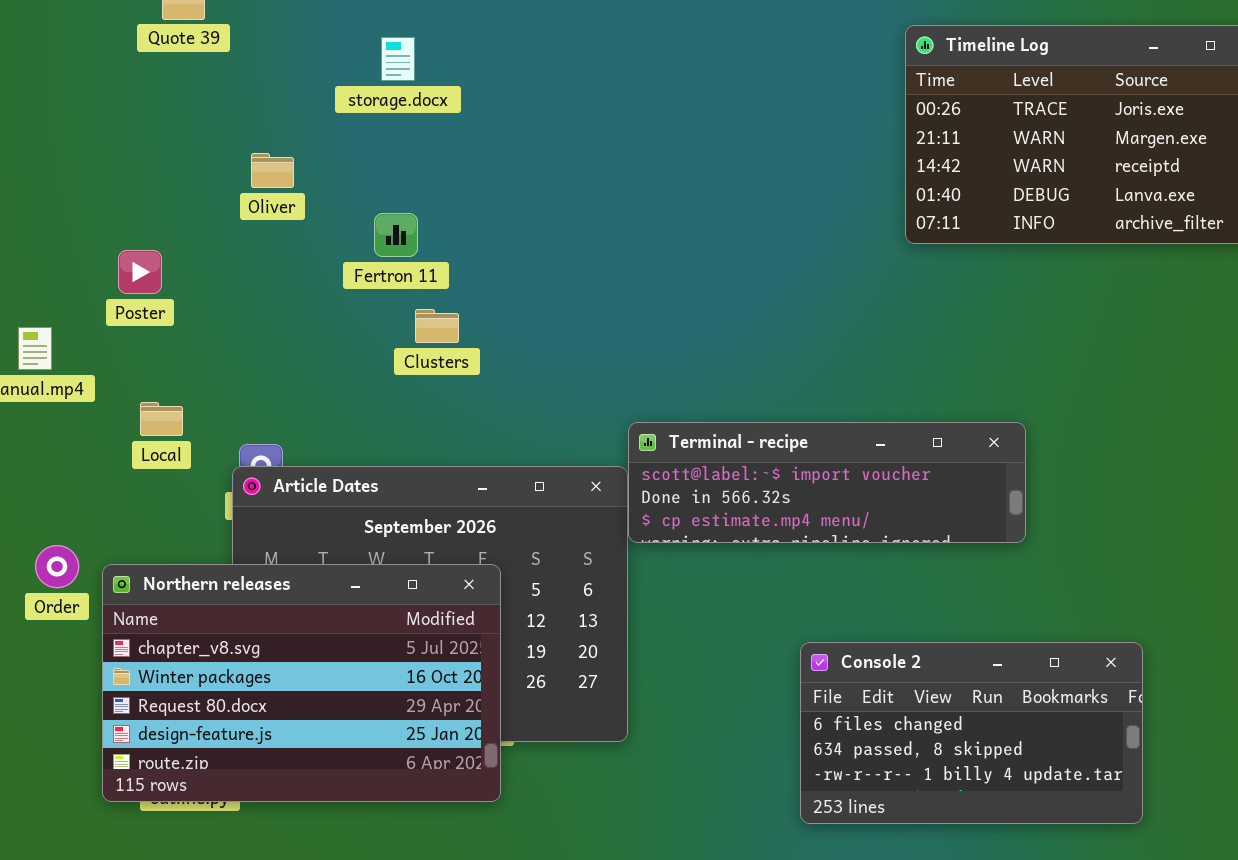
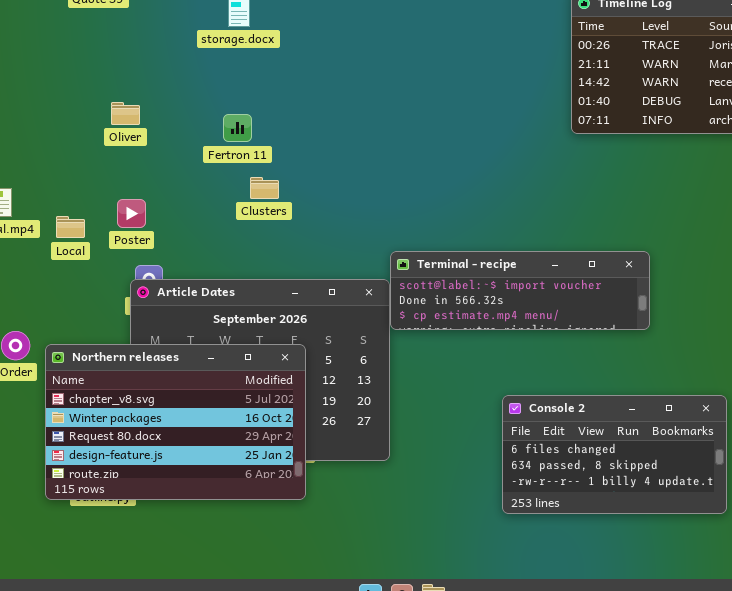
Oliver: [251,153,294,188] -> [111,102,140,125], moved
Poster: [118,250,162,294] -> [117,199,146,228], moved
Local: [140,402,183,436] -> [56,216,85,238], moved

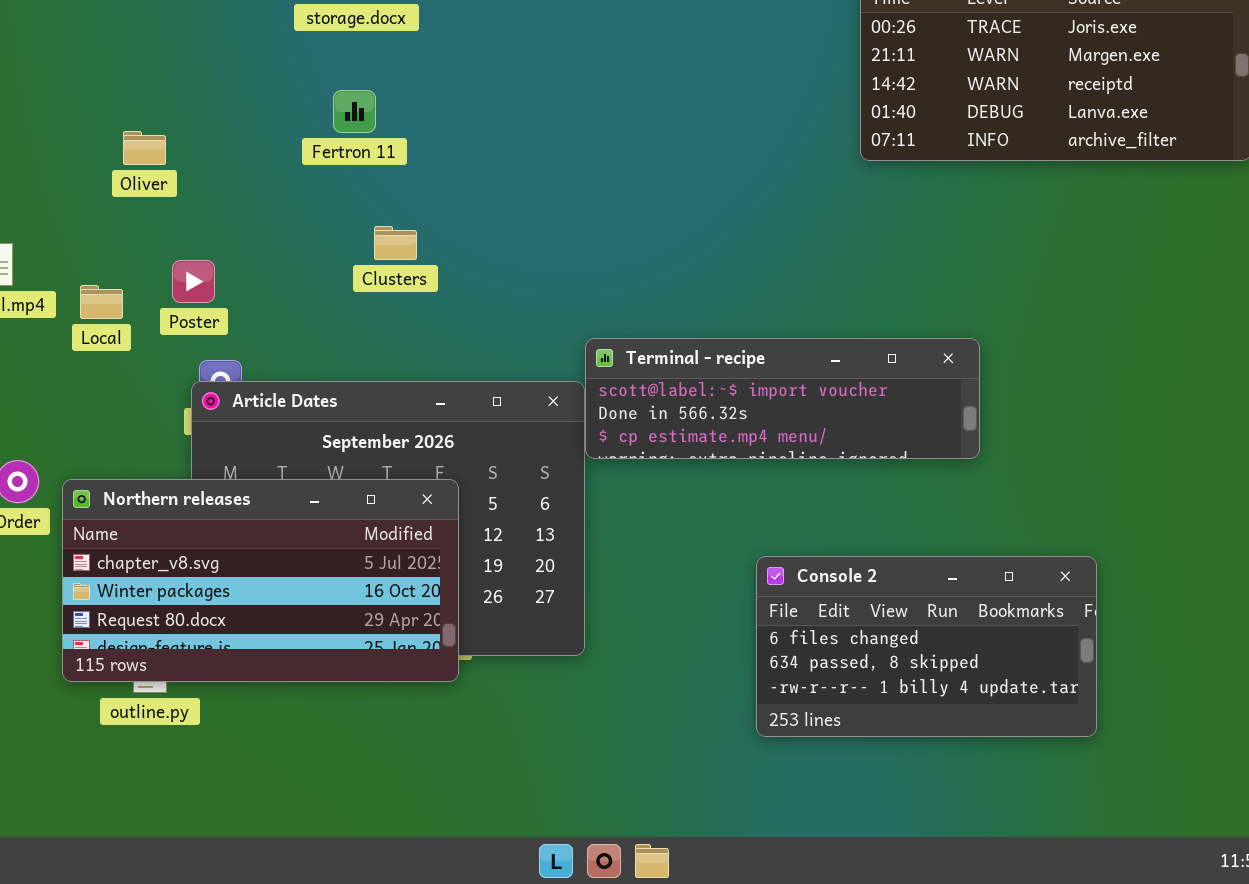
Oliver: [111,102,140,125] -> [123,131,166,165], moved
Fertron 11: [223,114,252,142] -> [333,90,376,133], moved
Northern releases: [45,344,306,500] -> [62,479,459,682], resized

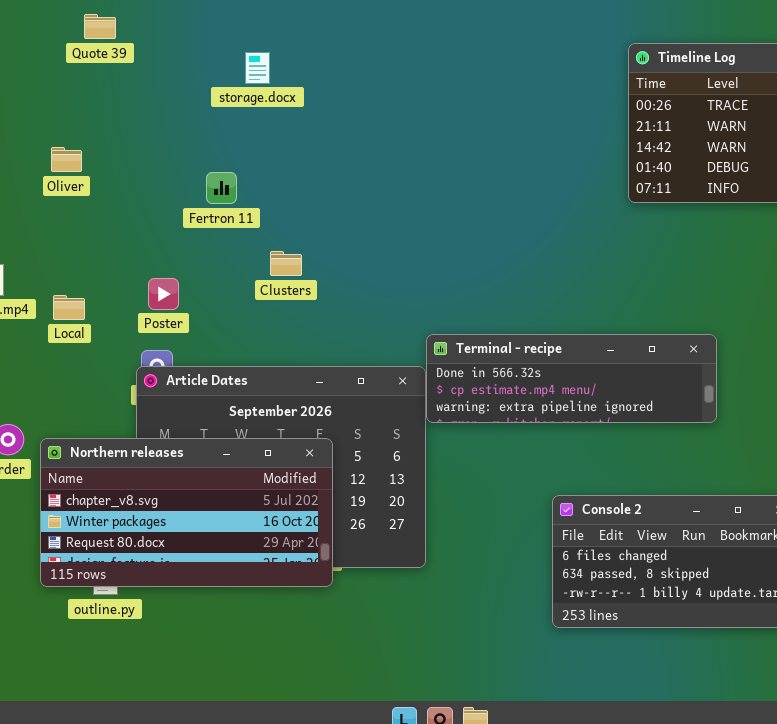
Fertron 11: [333,90,376,133] -> [206,172,237,204], moved
Oliver: [123,131,166,165] -> [51,147,82,172], moved
Poster: [172,260,215,303] -> [148,278,179,310], moved
Terminal - recipe: [585,338,980,459] -> [426,334,717,423], scrolled down 1 row

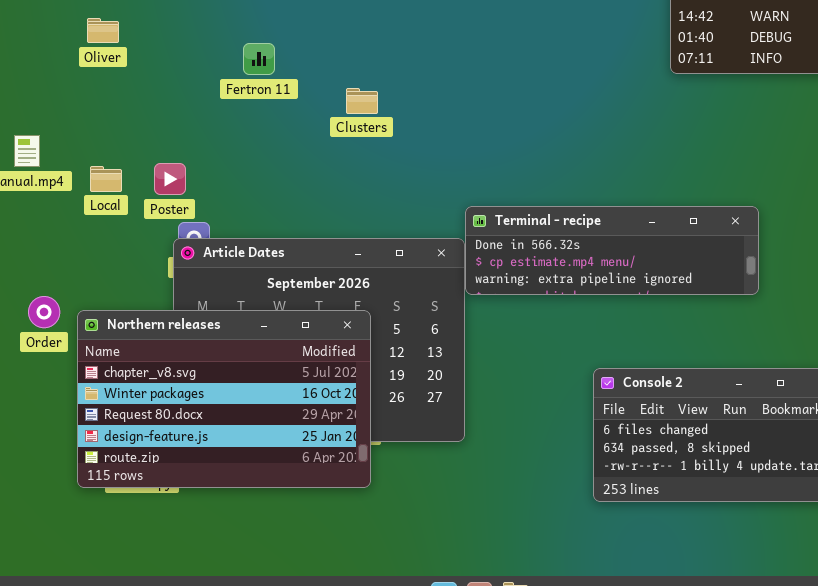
Clusters: [270,251,302,276] -> [346,88,378,114], moved
Poster: [148,278,179,310] -> [154,163,186,195], moved
Northern releases: [40,438,333,587] -> [77,310,371,488], resized

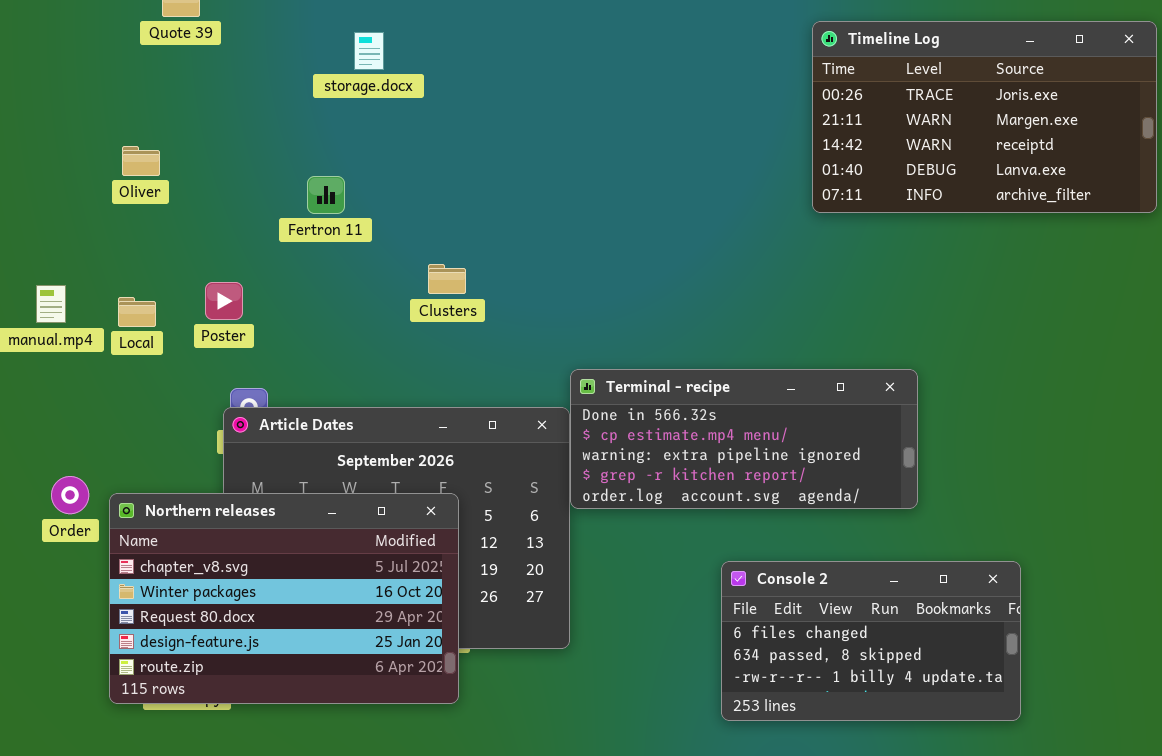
Clusters: [346,88,378,114] -> [428,264,466,294], moved
Poster: [154,163,186,195] -> [205,282,243,320], moved
Local: [90,166,122,192] -> [118,297,156,327], moved
Terminal - recipe: [465,206,759,295] -> [570,369,918,509], resized

